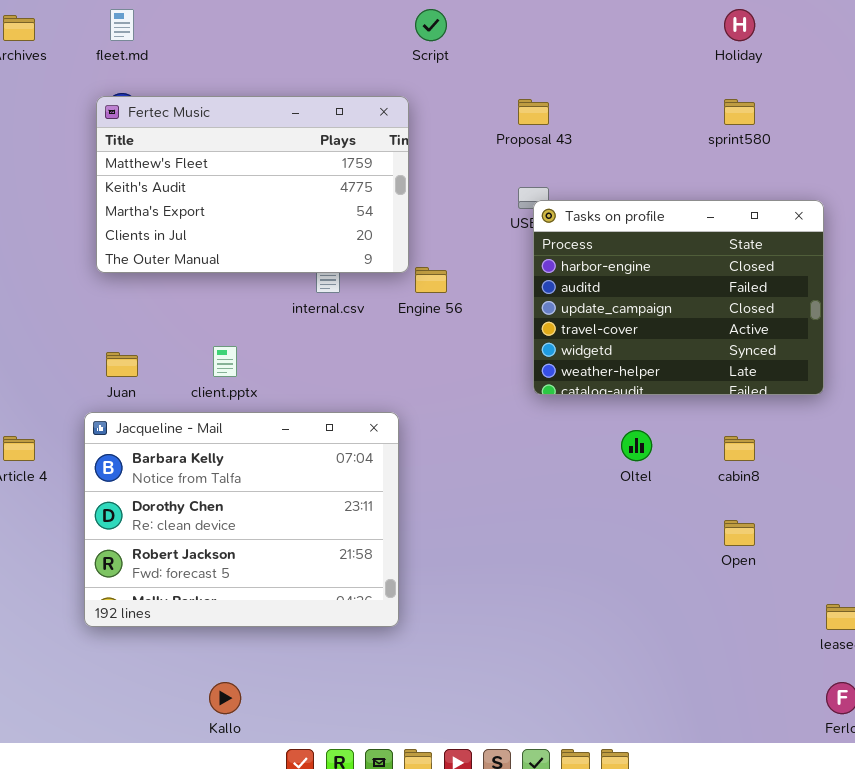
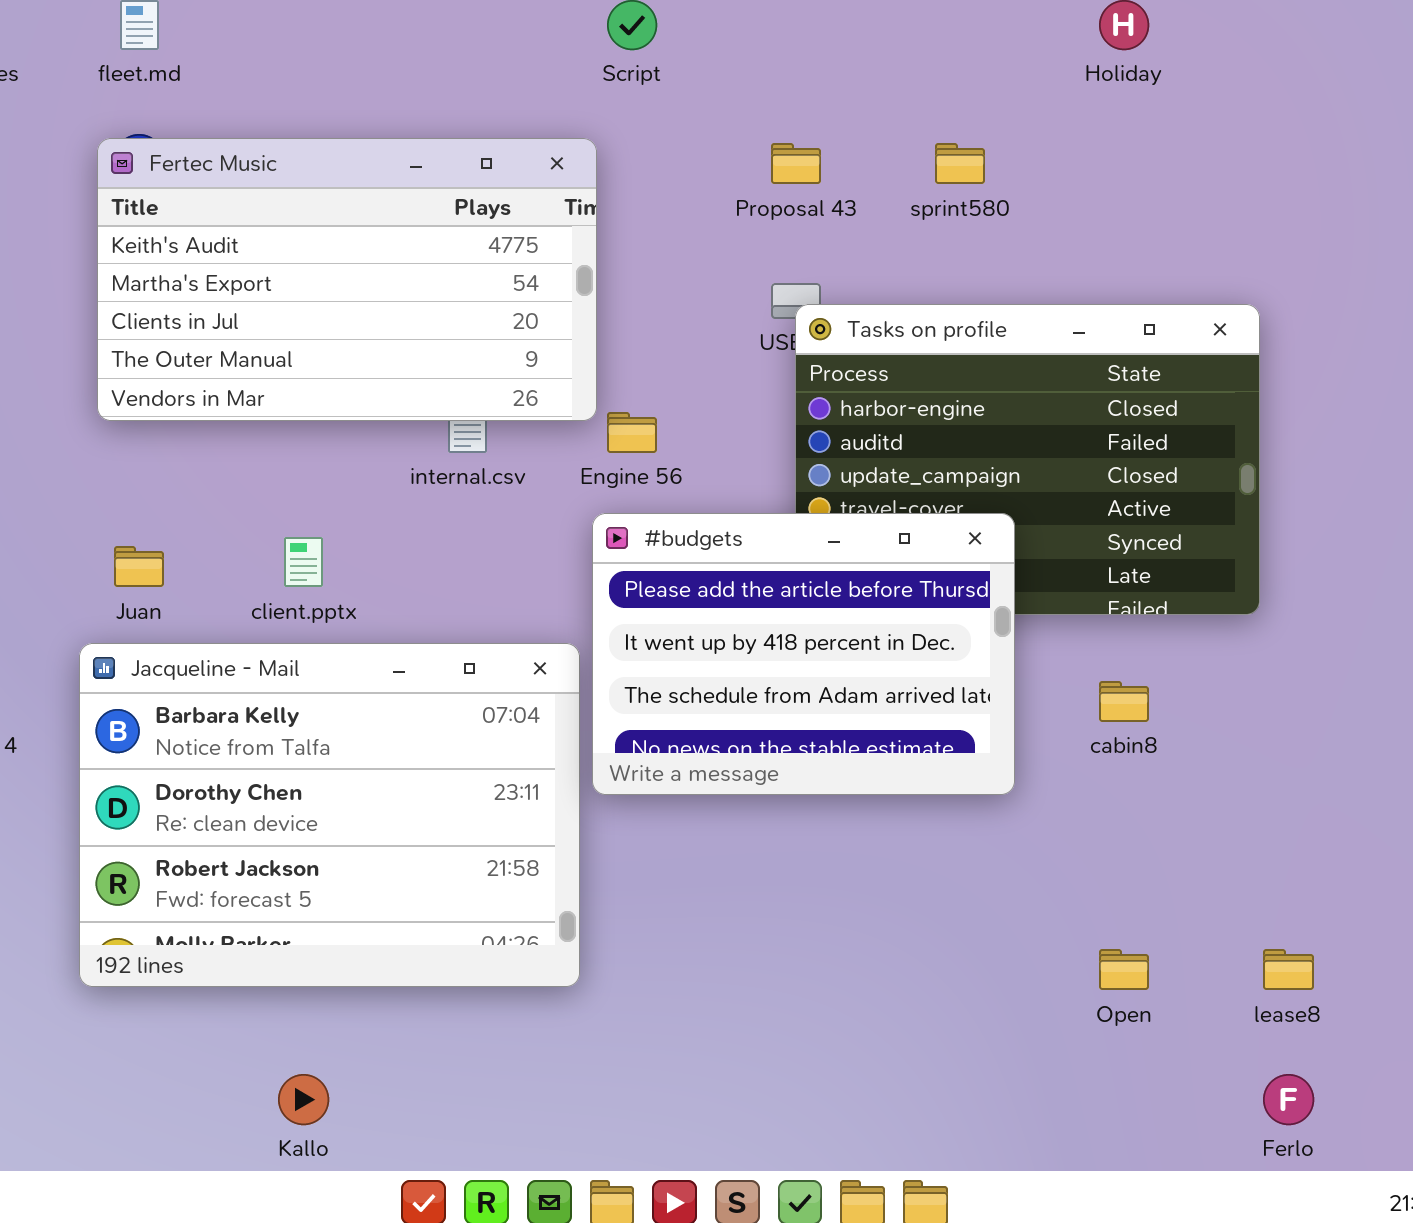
Fertec Music: [96,96,409,273] -> [97,138,597,421], scrolled down 1 row
sprint580: [724,99,755,125] -> [935,143,985,184], moved
#budgets: none -> [592,513,1015,795], opened
Open: [724,520,755,546] -> [1099,949,1149,990], moved

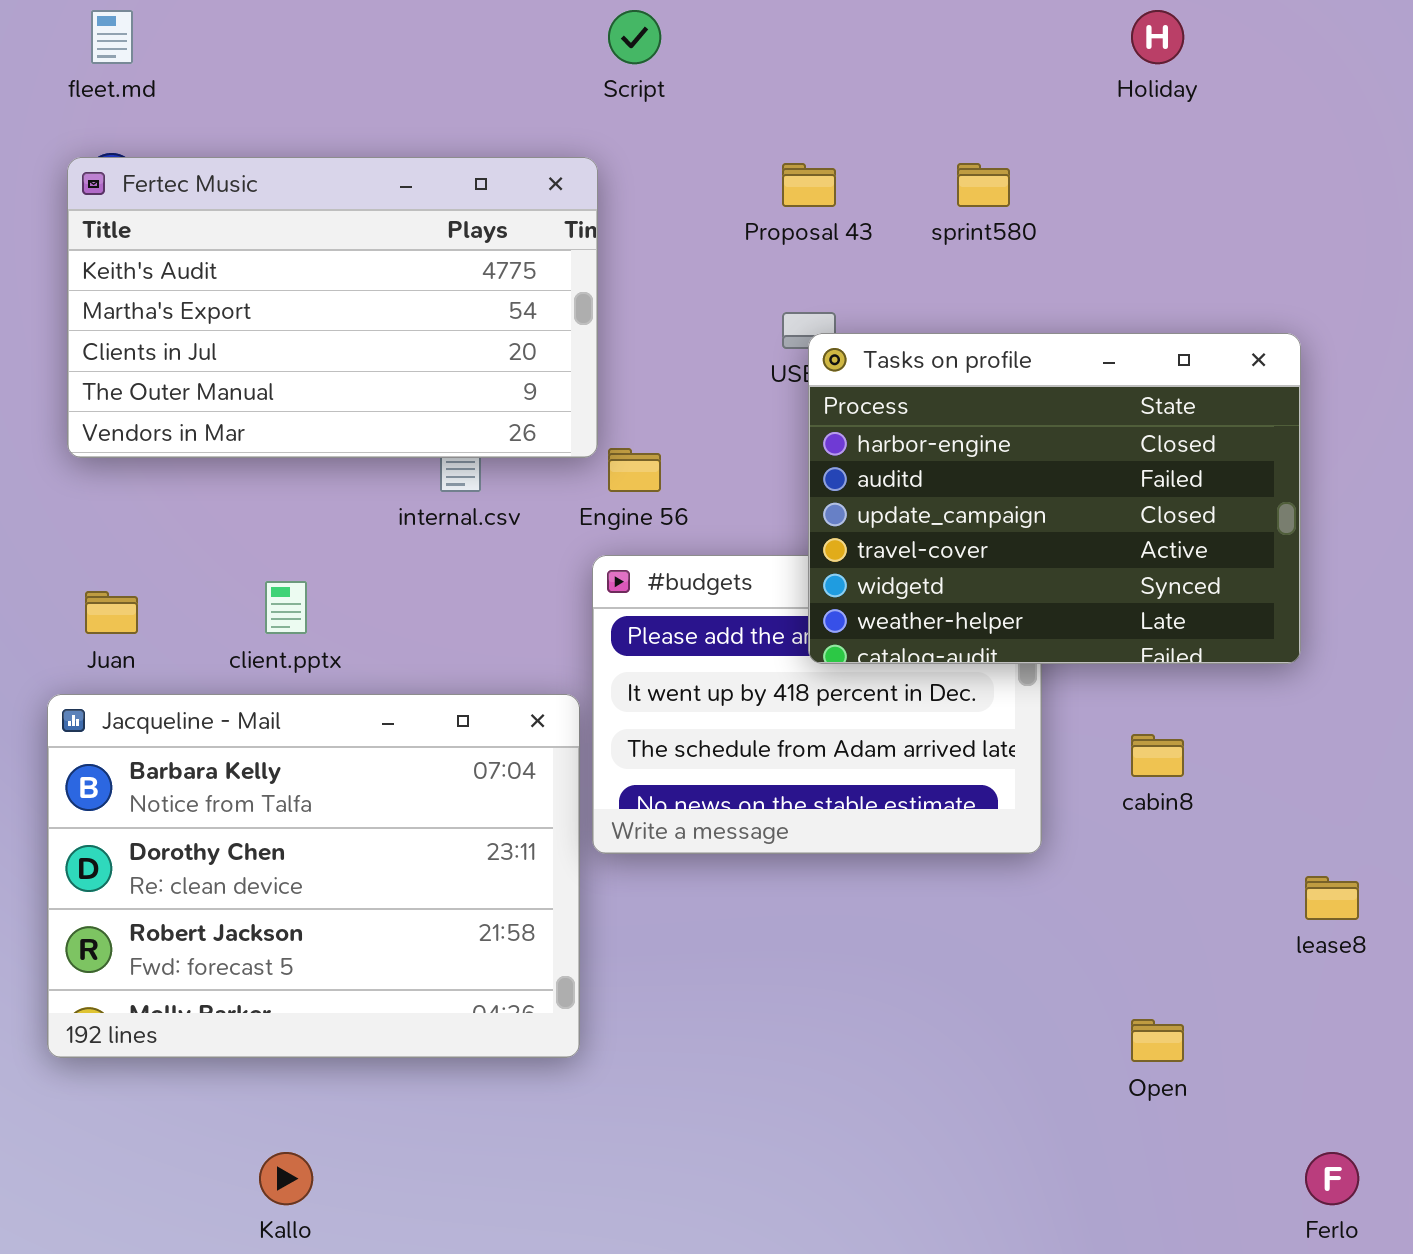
Tasks on profile: [795,304,1260,615] -> [808,333,1301,664], raised
lease8: [1263,949,1314,990] -> [1305,876,1359,920], moved

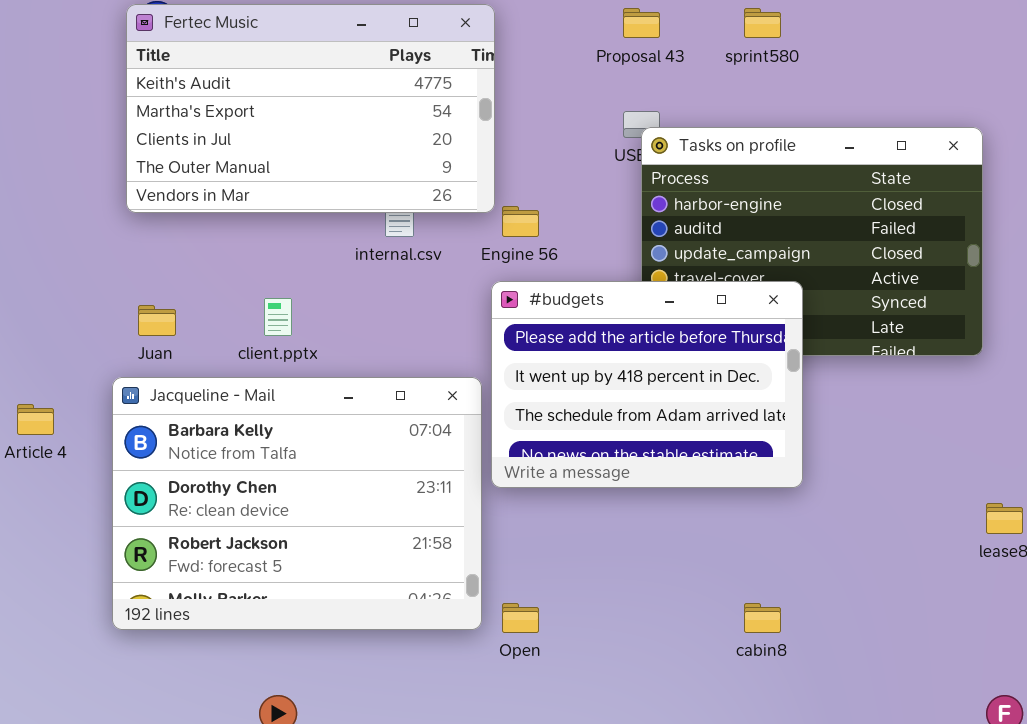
#budgets: [592,555,1042,854] -> [491,281,803,488], raised
cabin8: [1131,734,1184,777] -> [744,603,781,633], moved
Open: [1131,1019,1184,1062] -> [502,603,539,633], moved

